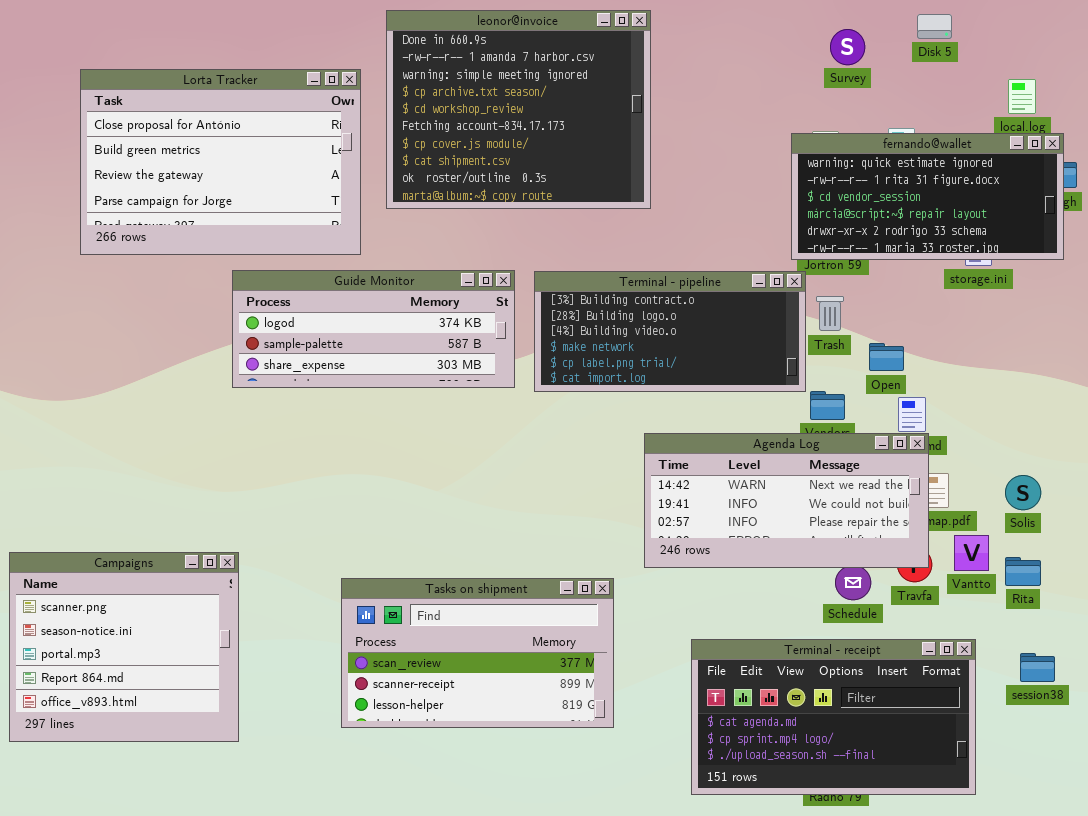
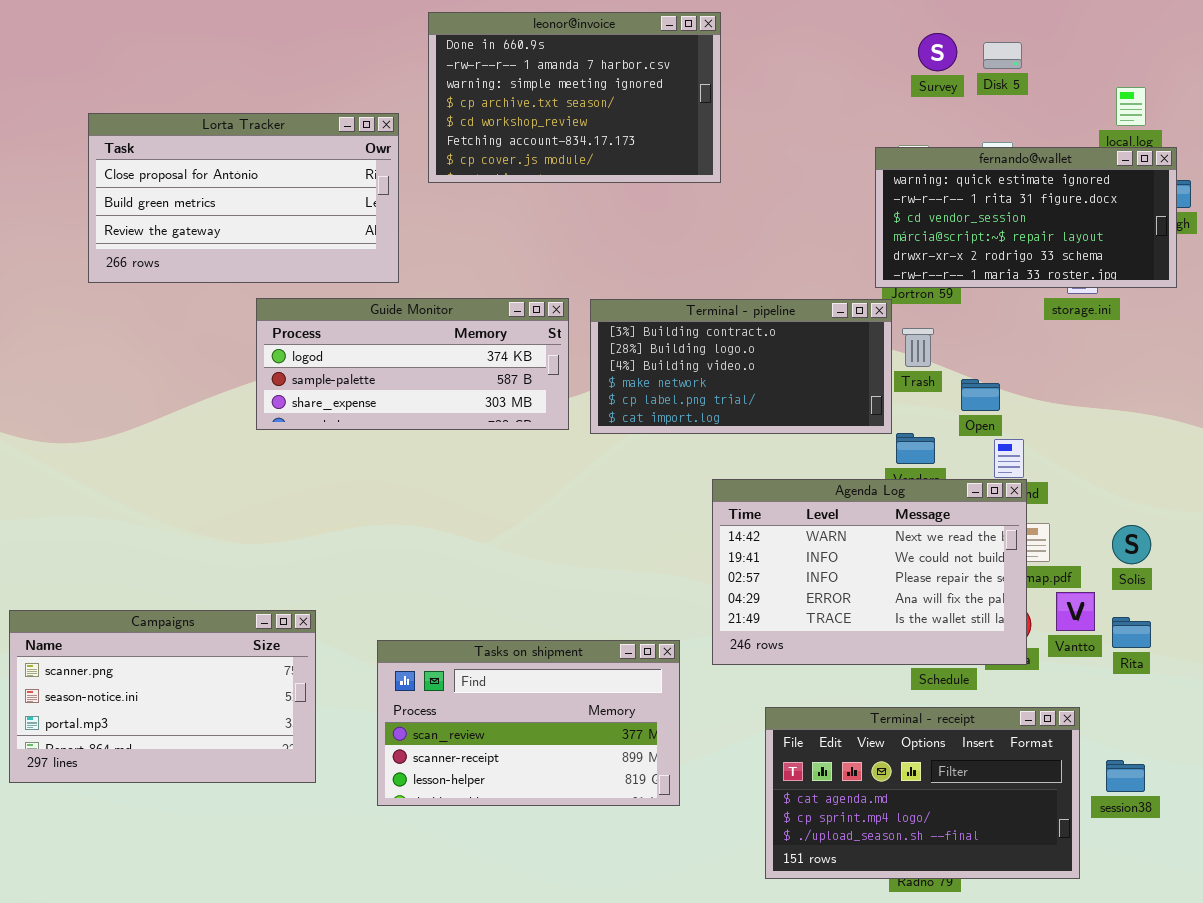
leonor@invoice: [386,10,651,209] -> [428,12,721,183], resized
Disk 5: [917,14,952,39] -> [983,42,1022,69], moved
Lorta Tracker: [80,69,361,255] -> [88,113,399,283], resized
Agenda Log: [644,433,929,568] -> [712,479,1027,665], resized
Campaigns: [9,552,239,742] -> [9,610,316,783], resized
session38: [1020,653,1055,682] -> [1106,760,1145,792], moved

